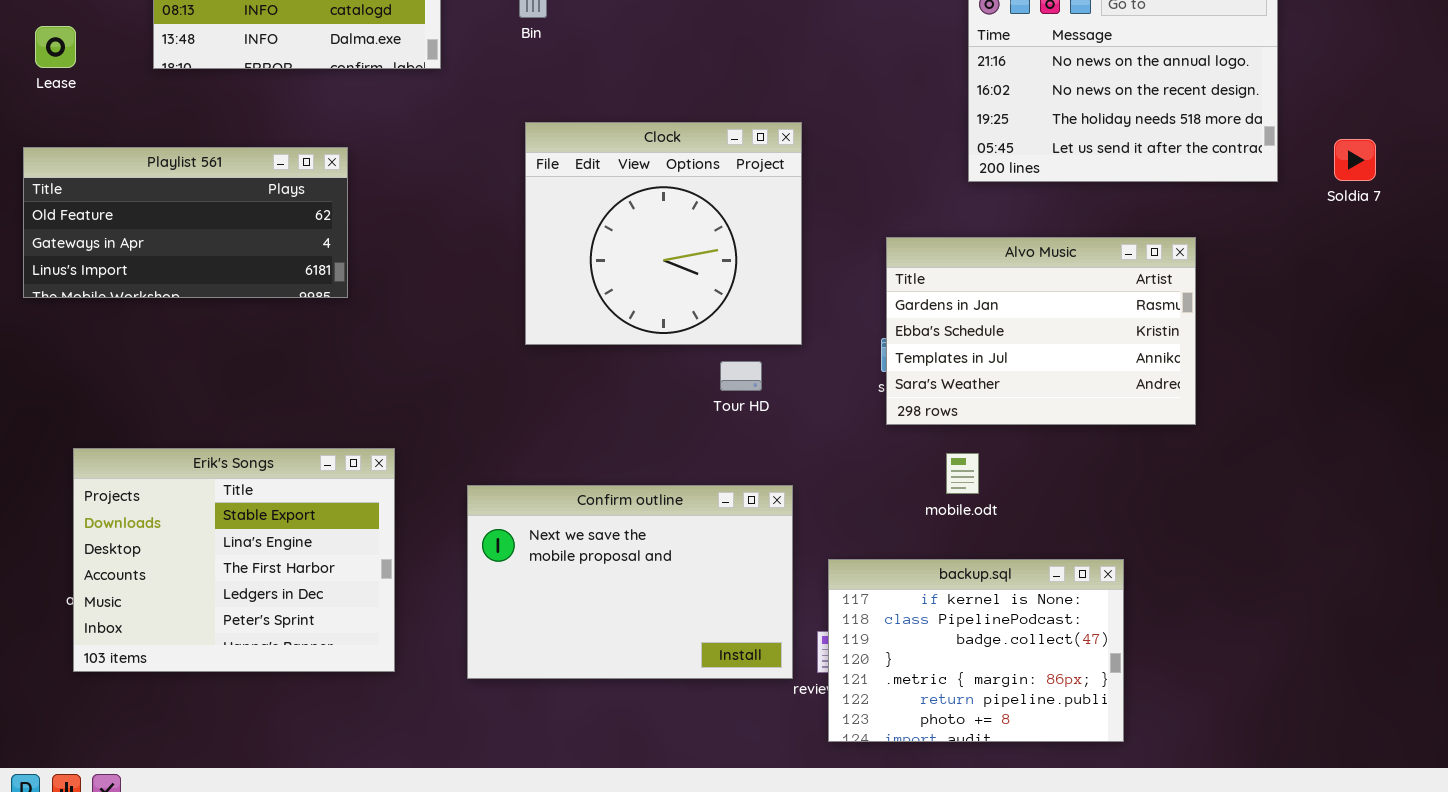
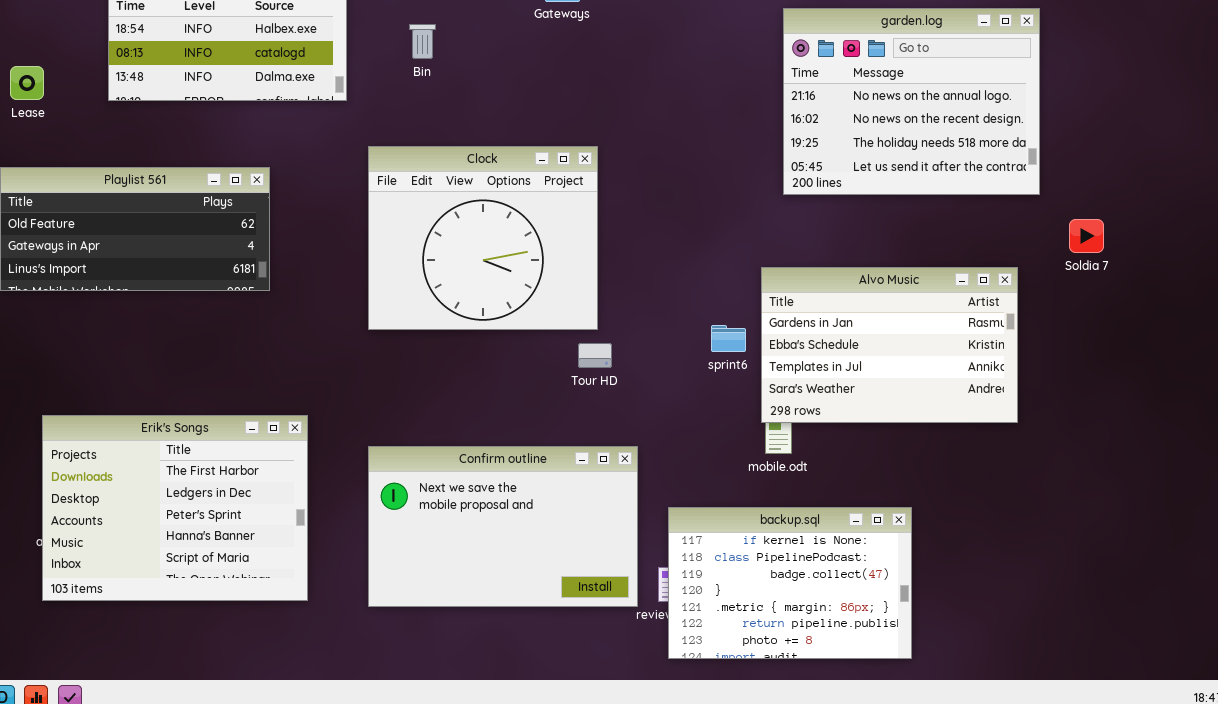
Clock: [525,122,802,345] -> [368,146,598,330], moved
Soldia 7: [1334,139,1376,181] -> [1069,219,1104,253], moved
Alvo Music: [886,237,1196,425] -> [761,267,1018,423], moved
Erik's Songs: [73,448,395,672] -> [42,415,308,601], scrolled down 2 rows

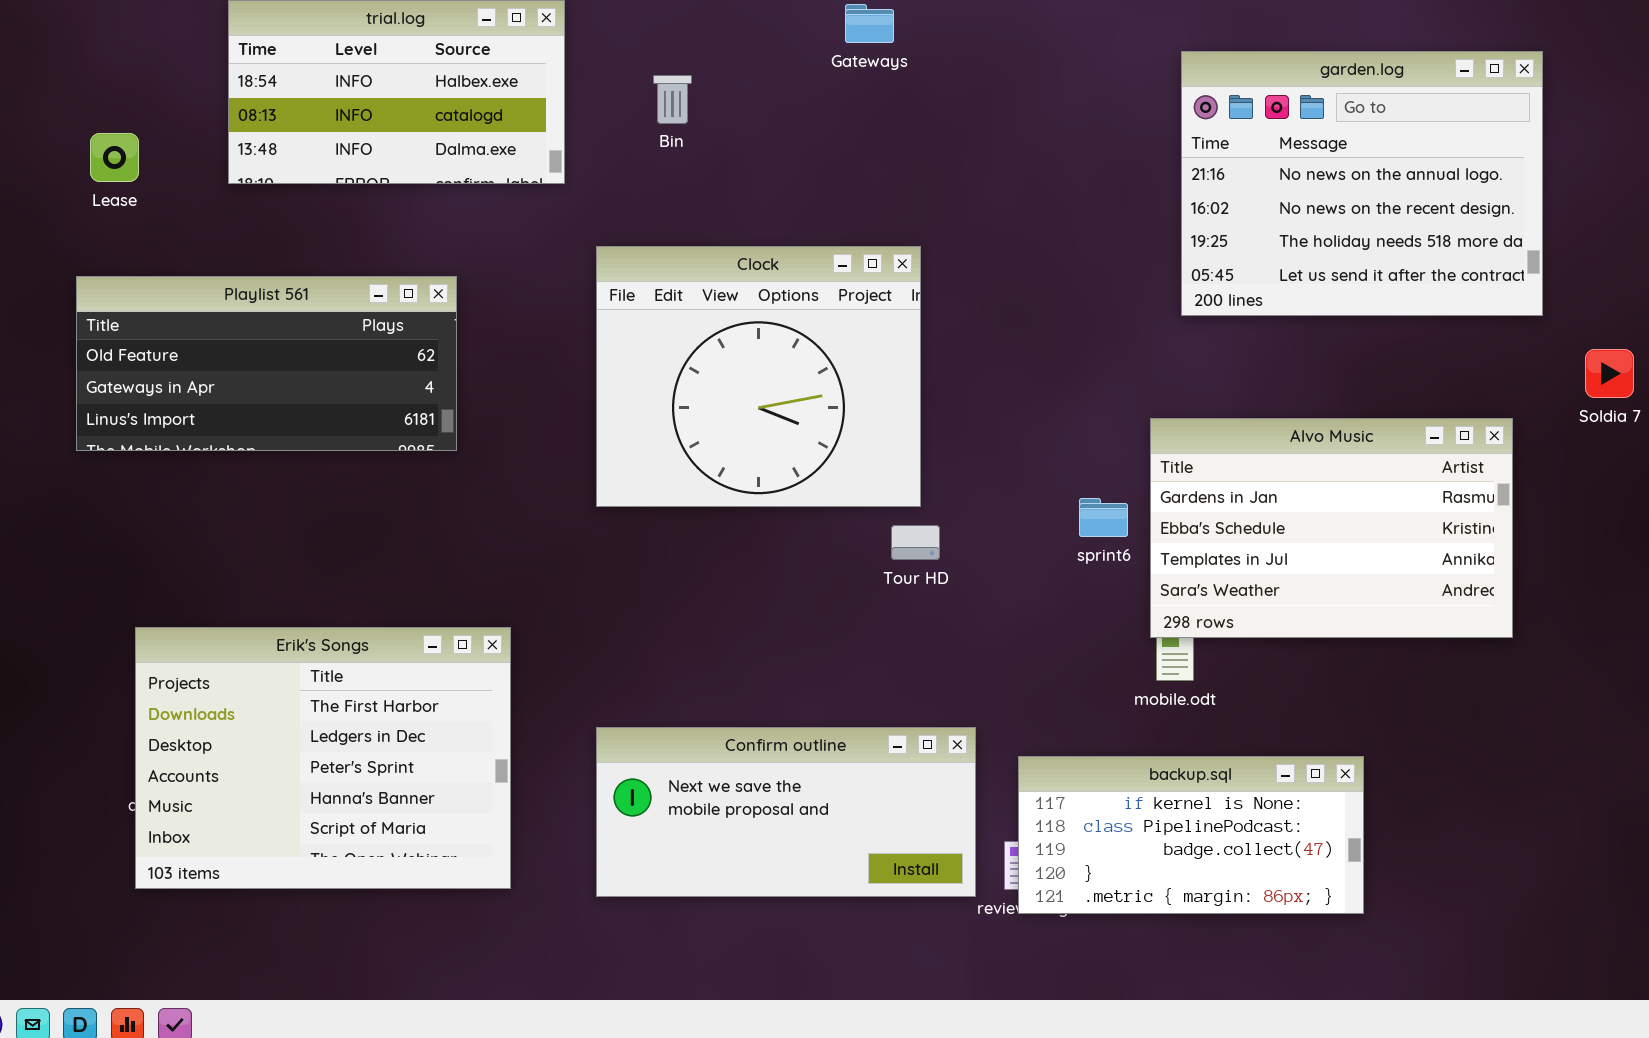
Confirm outline: [368,446,638,607] -> [596,727,976,897], resized
backup.sql: [668,507,912,659] -> [1018,756,1364,914], resized

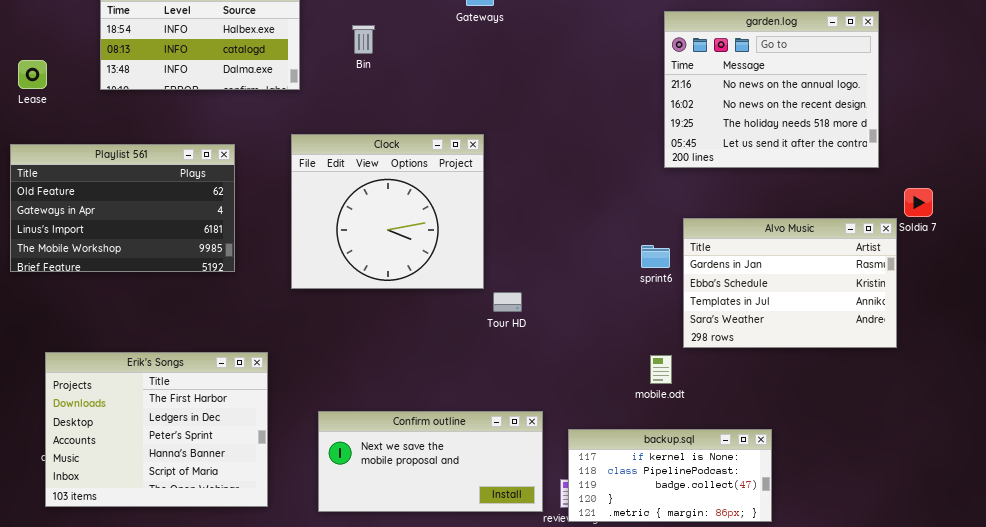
Clock: [596,246,921,507] -> [291,134,484,289], moved
Playlist 561: [76,276,457,451] -> [10,144,235,272], resized
Alvo Music: [1150,418,1513,638] -> [683,218,897,348], moved
sprint6: [1079,498,1128,537] -> [641,245,670,268], moved

